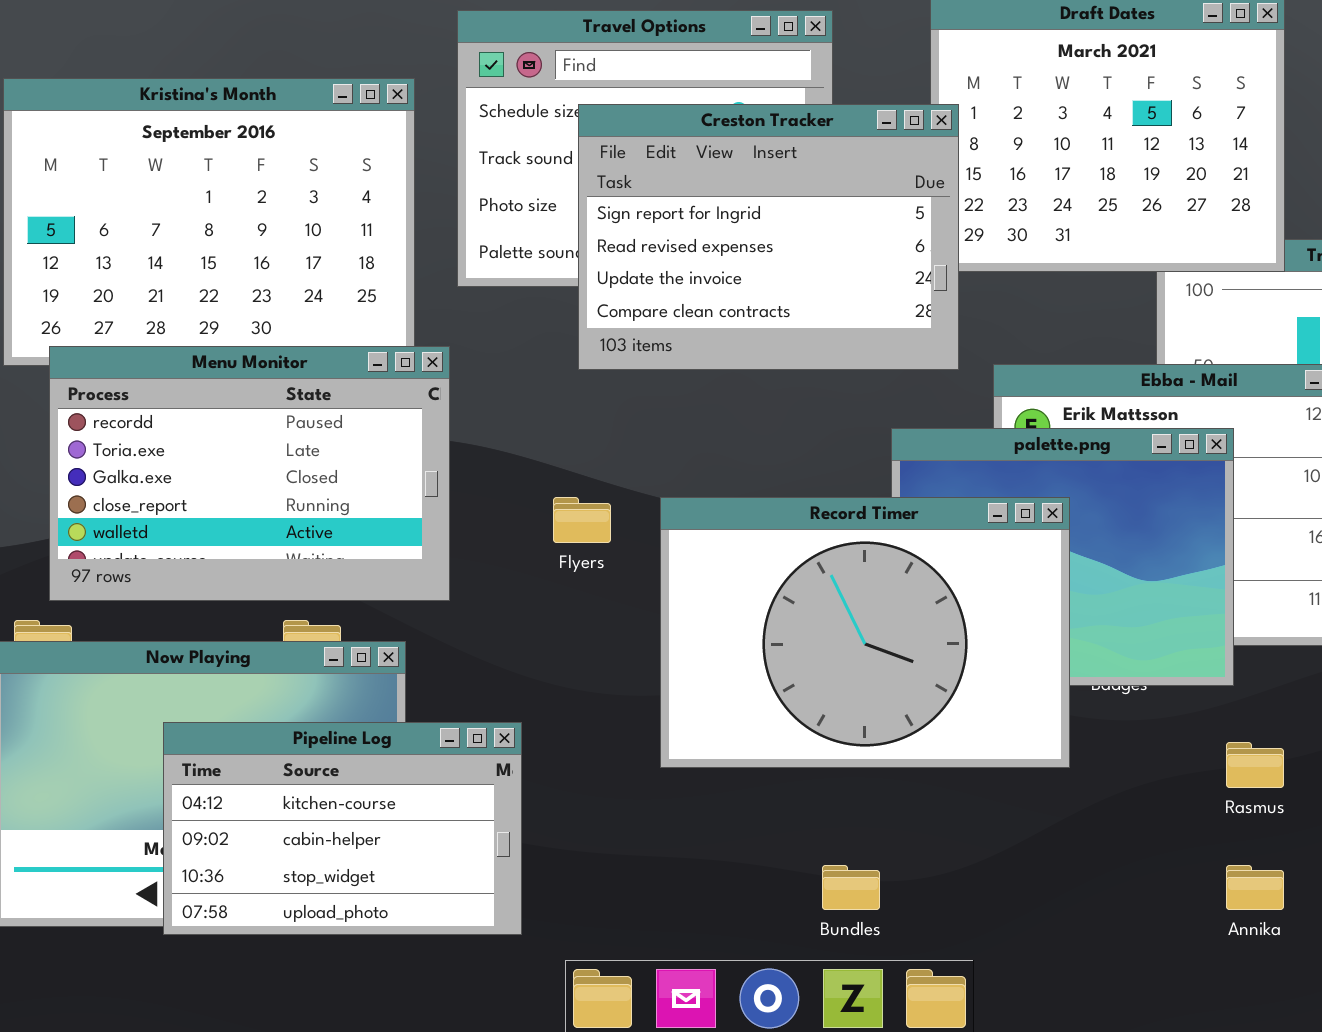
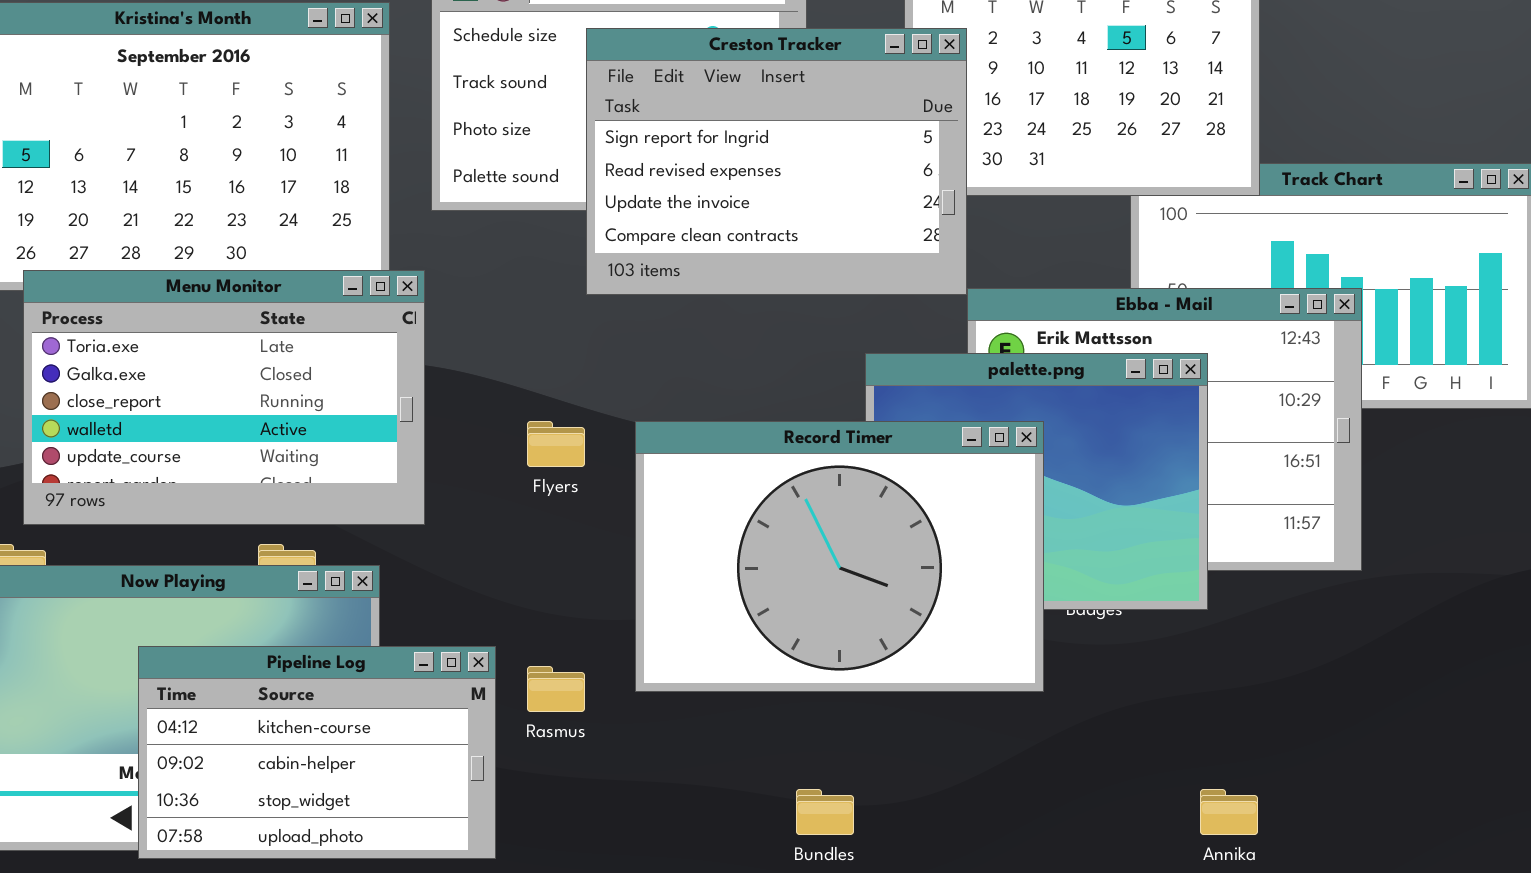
Creston Tracker: [578,104,959,370] -> [586,28,967,295], moved
Menu Monitor: [49,346,450,601] -> [23,270,425,525], scrolled down 1 row
Rasmus: [1226,742,1284,788] -> [527,666,585,712], moved

